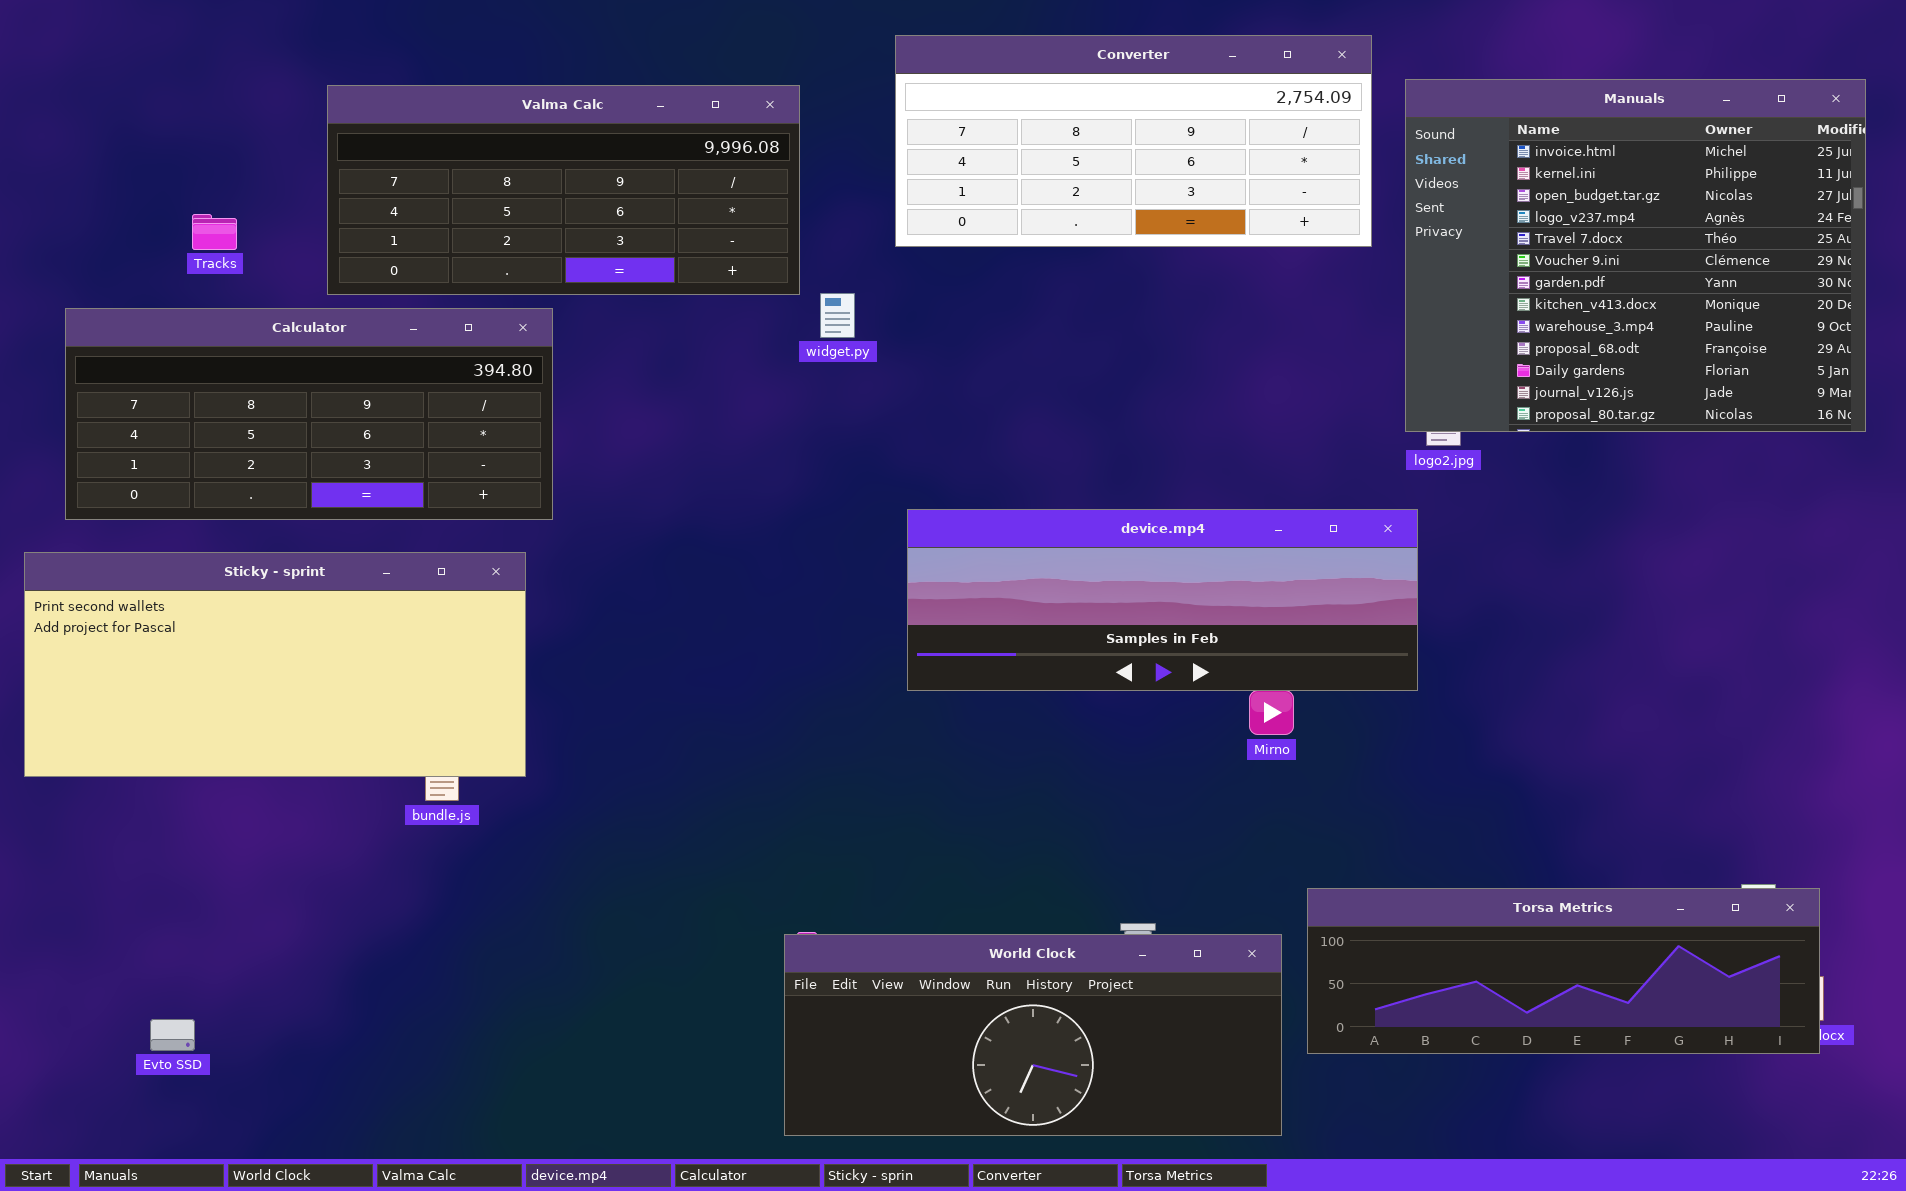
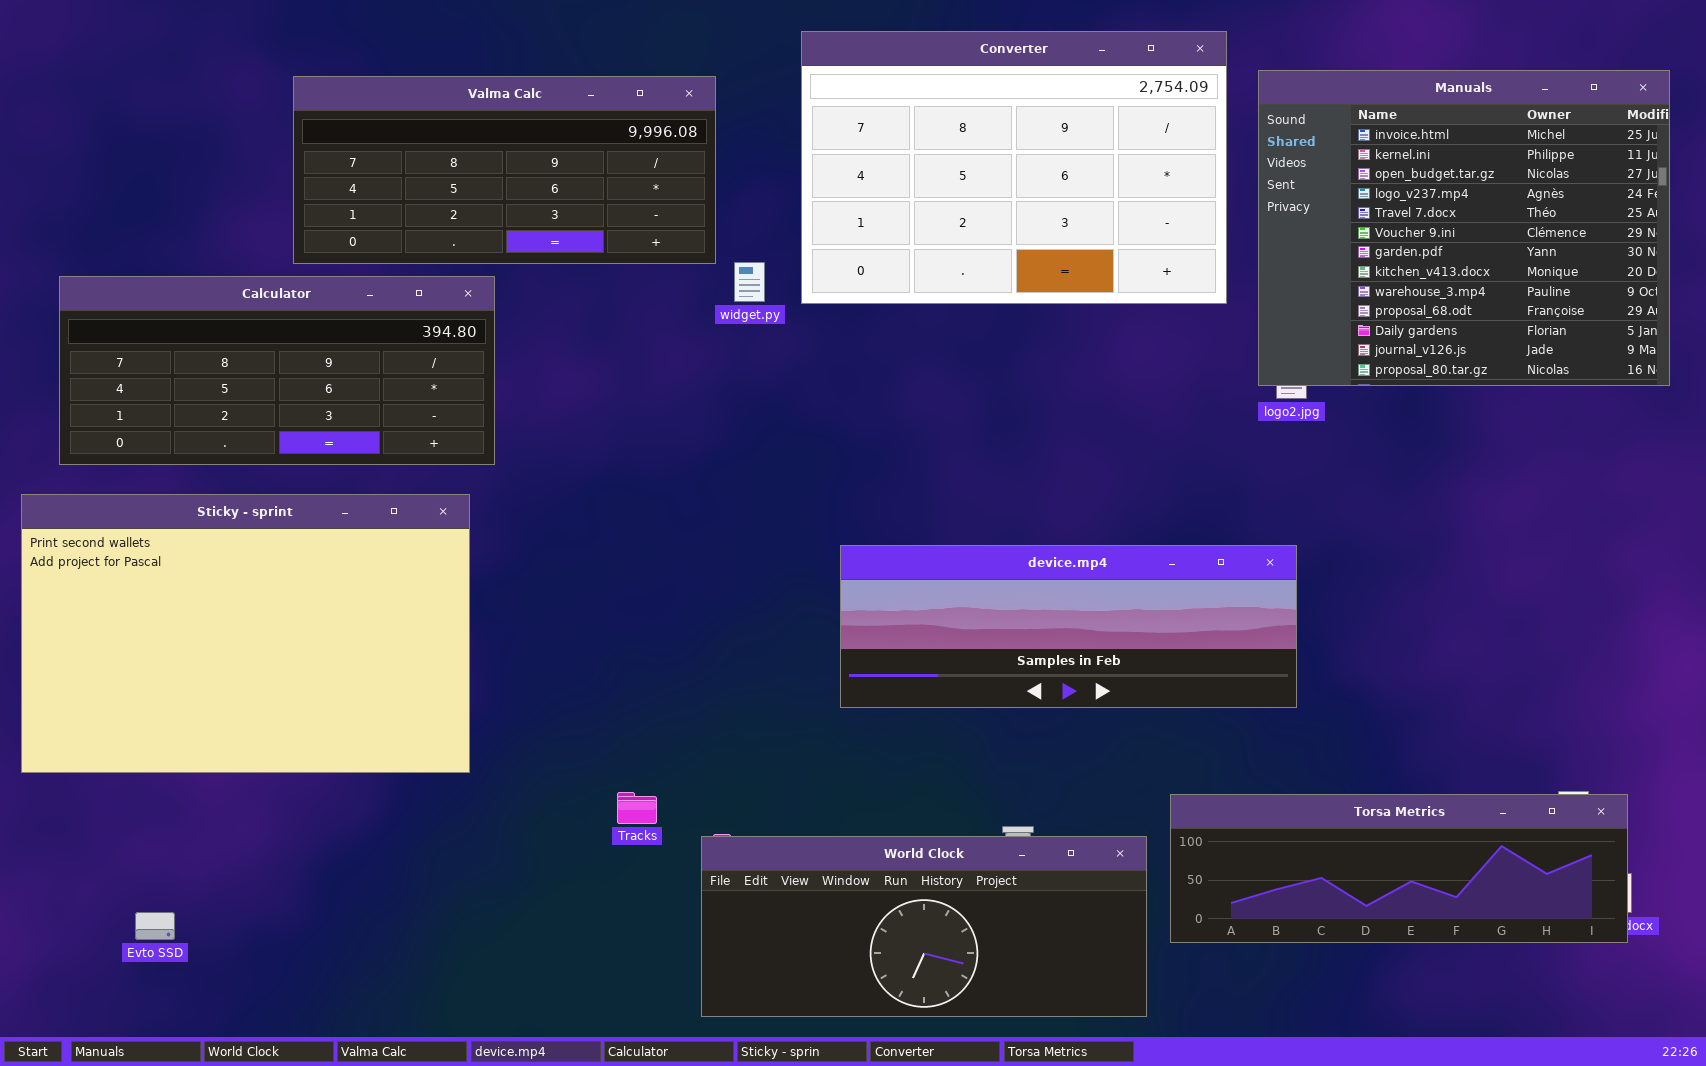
Converter: [895,35,1372,247] -> [801,31,1227,304], resized
Tracks: [192,214,237,250] -> [617,792,657,824], moved
device.mp4: [907,509,1418,691] -> [840,545,1297,708], moved
Sticky - sprint: [24,552,526,777] -> [21,494,470,773], resized

